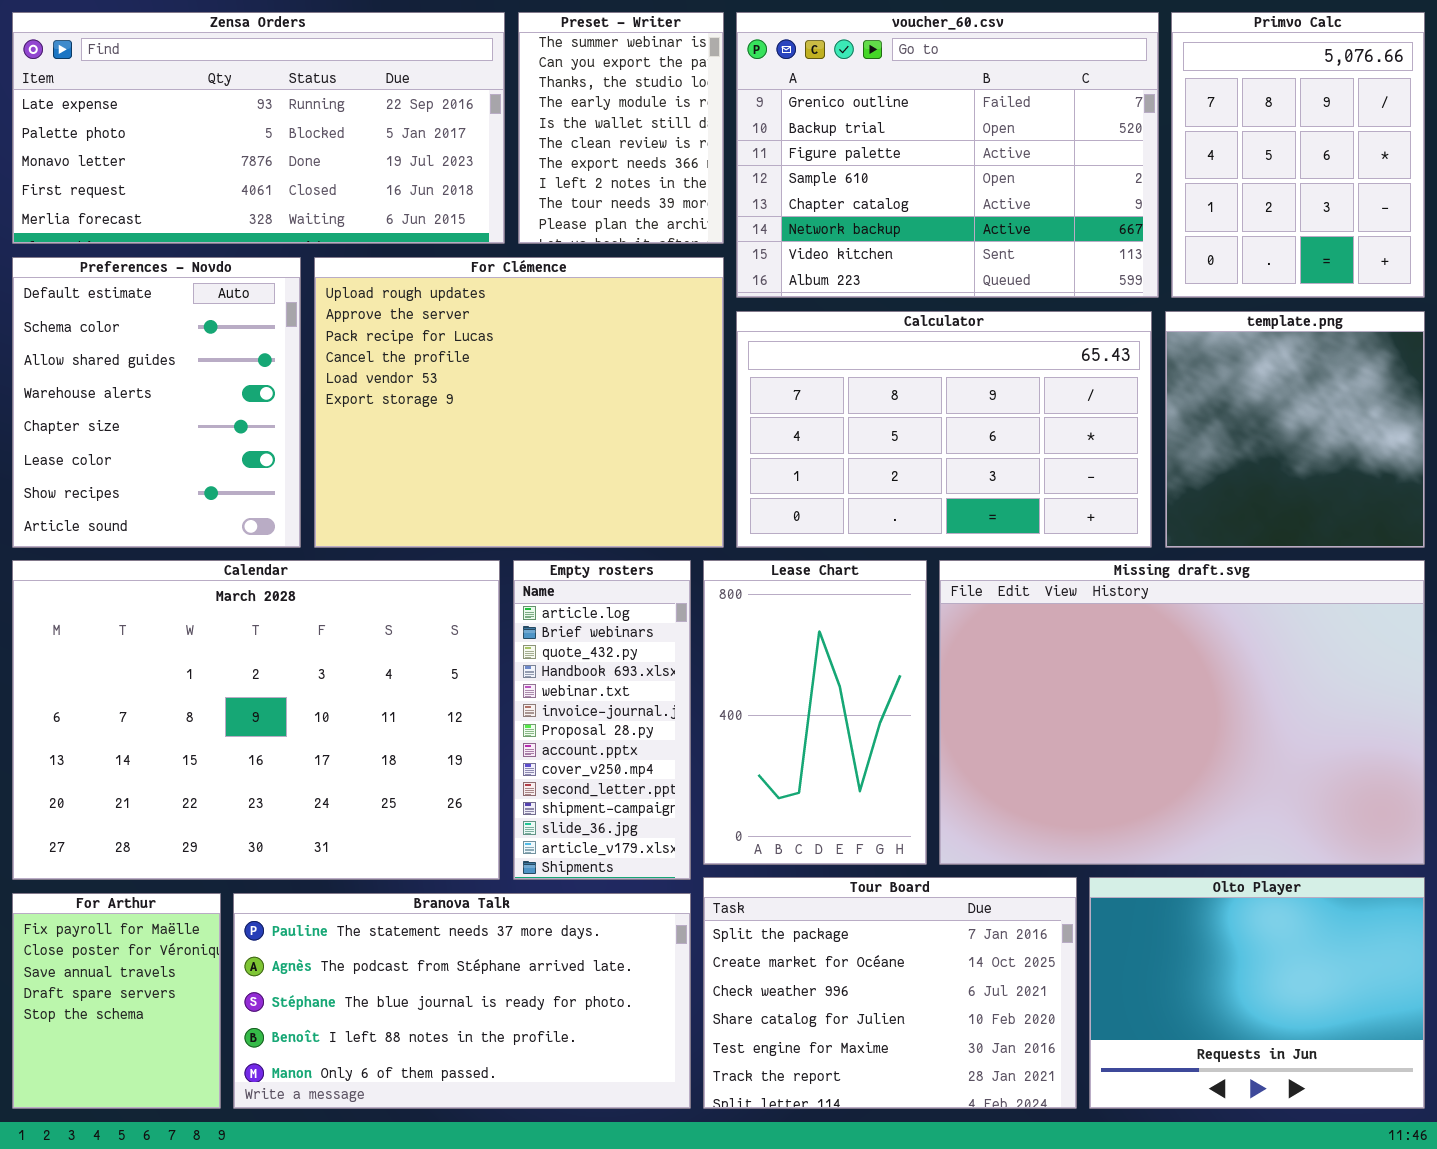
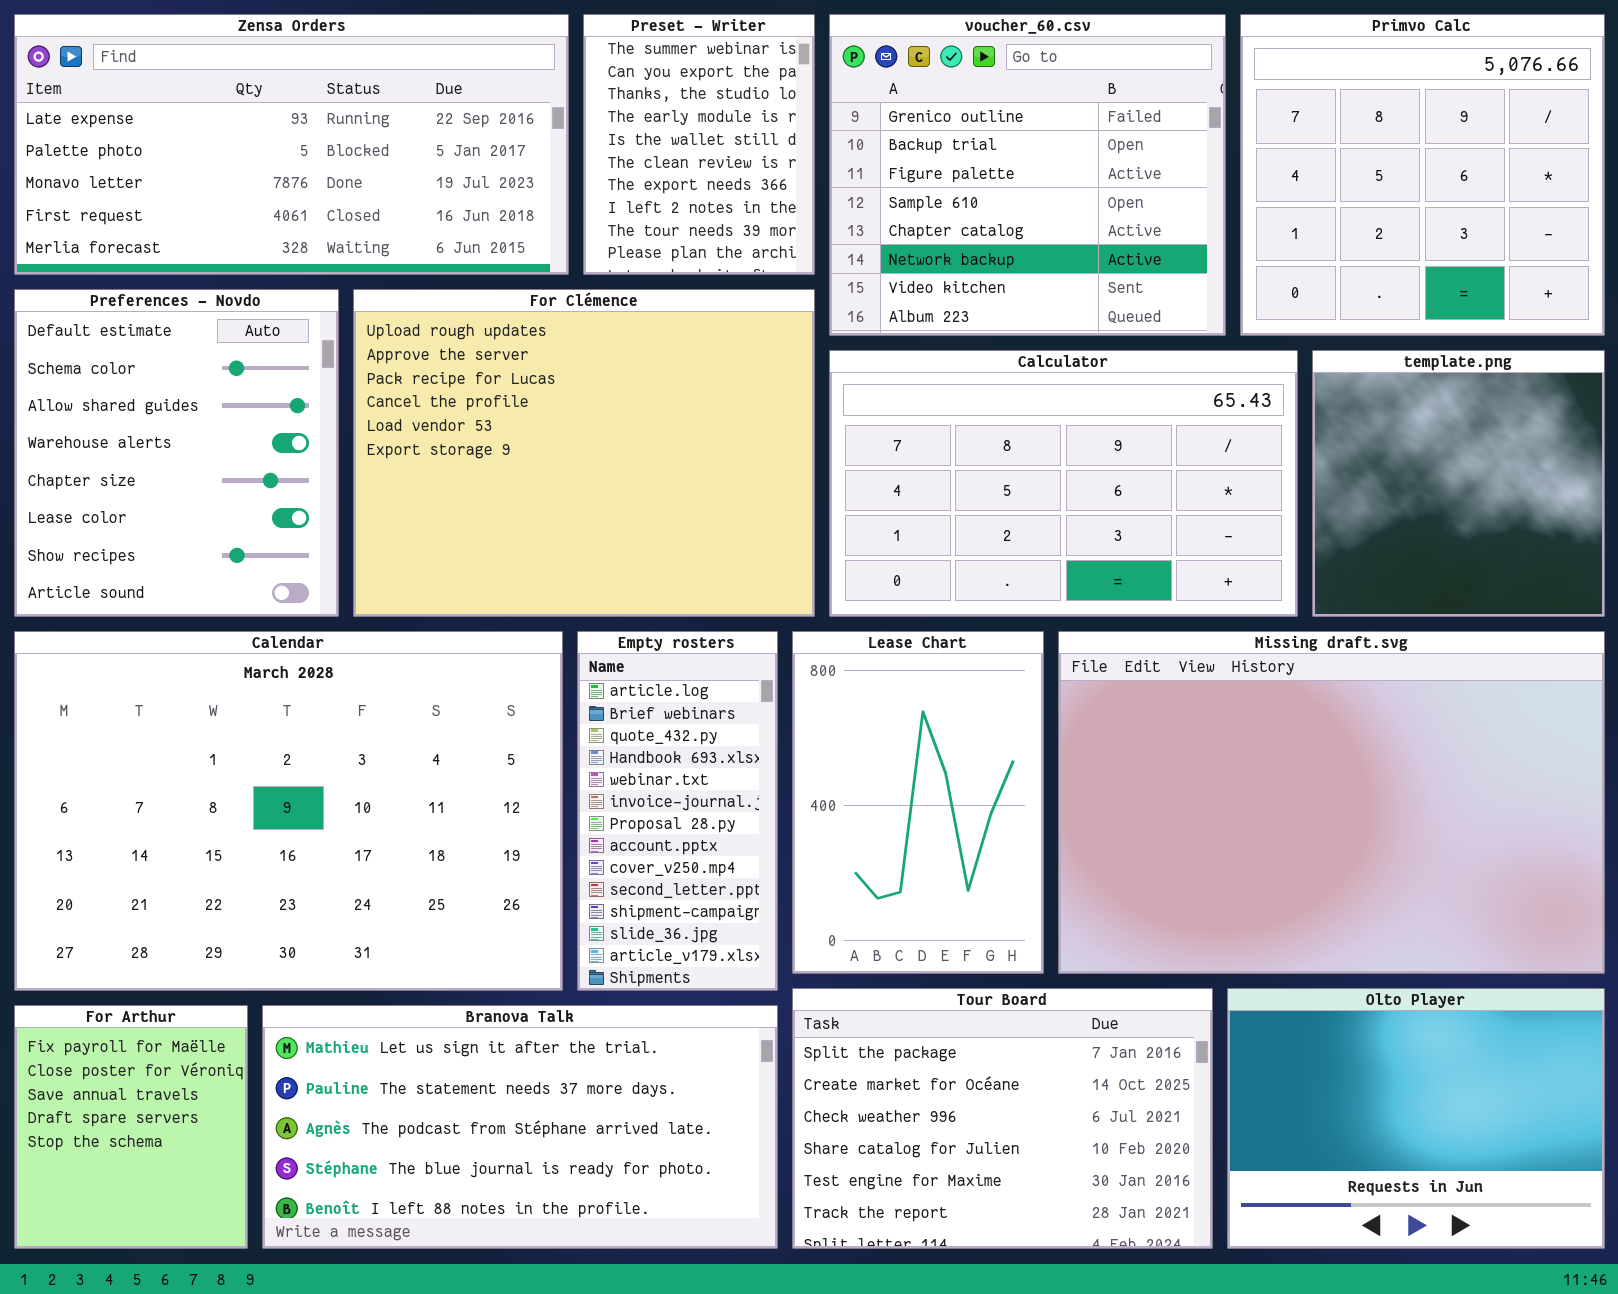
voucher_60.csv: [736,12,1159,298] -> [829,14,1226,336], resized
Primvo Calc: [1171,12,1425,298] -> [1240,14,1605,336], resized
Branova Talk: [233,893,691,1109] -> [262,1005,778,1249], scrolled up 1 row

